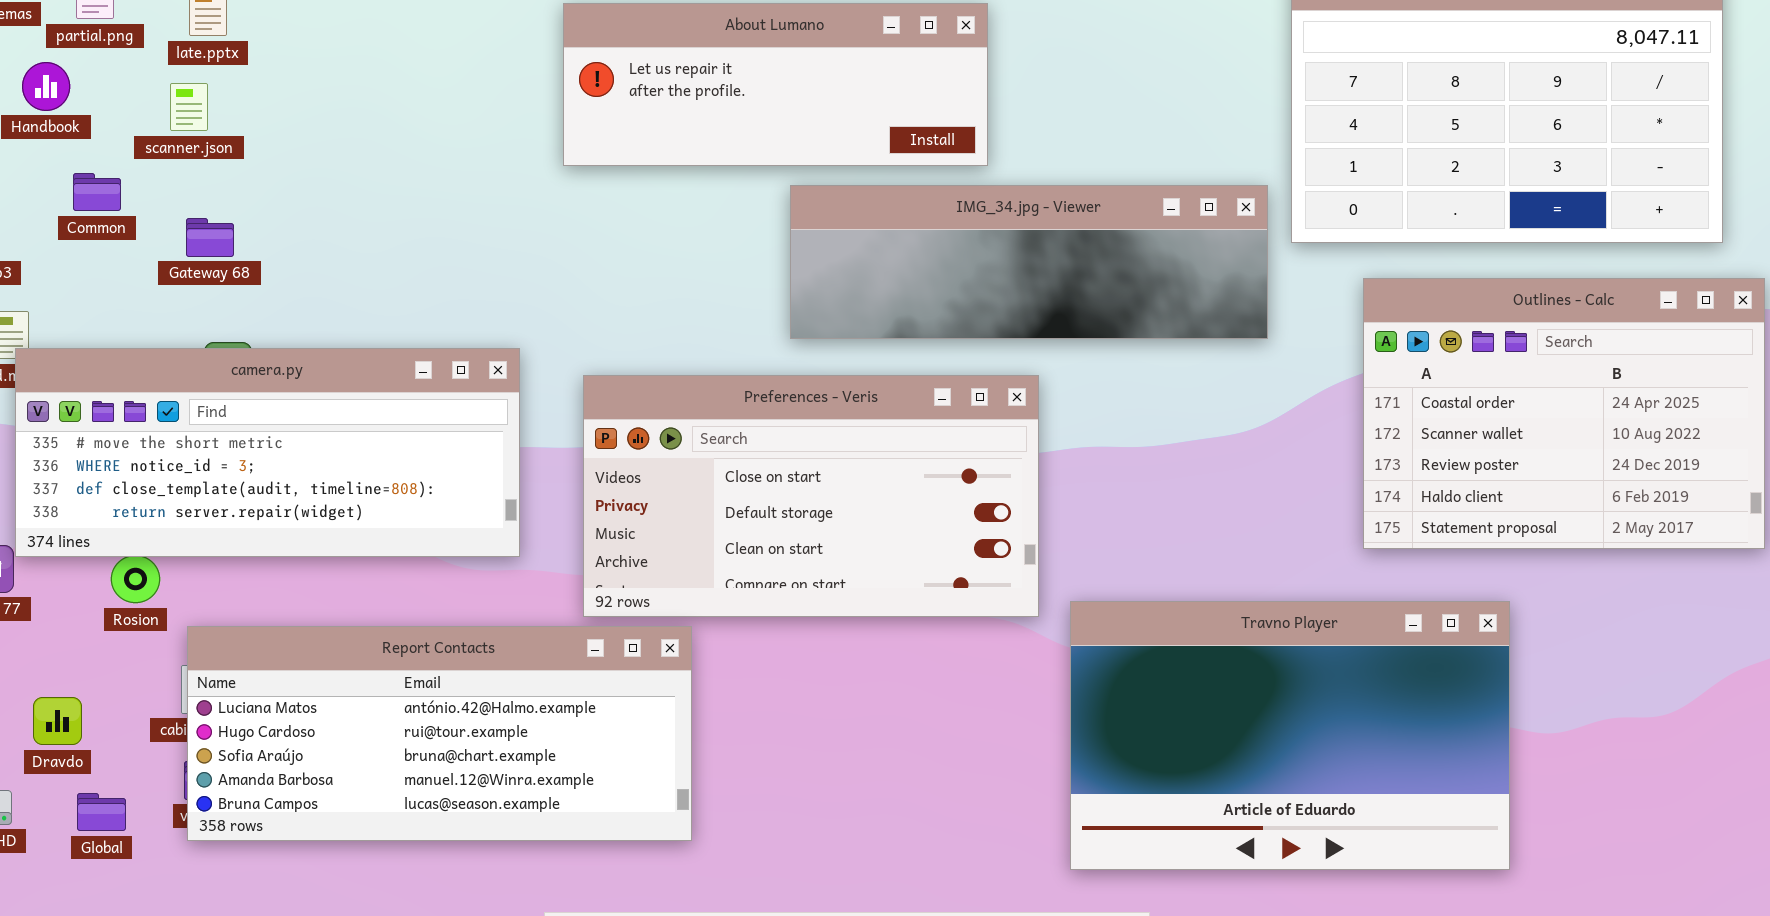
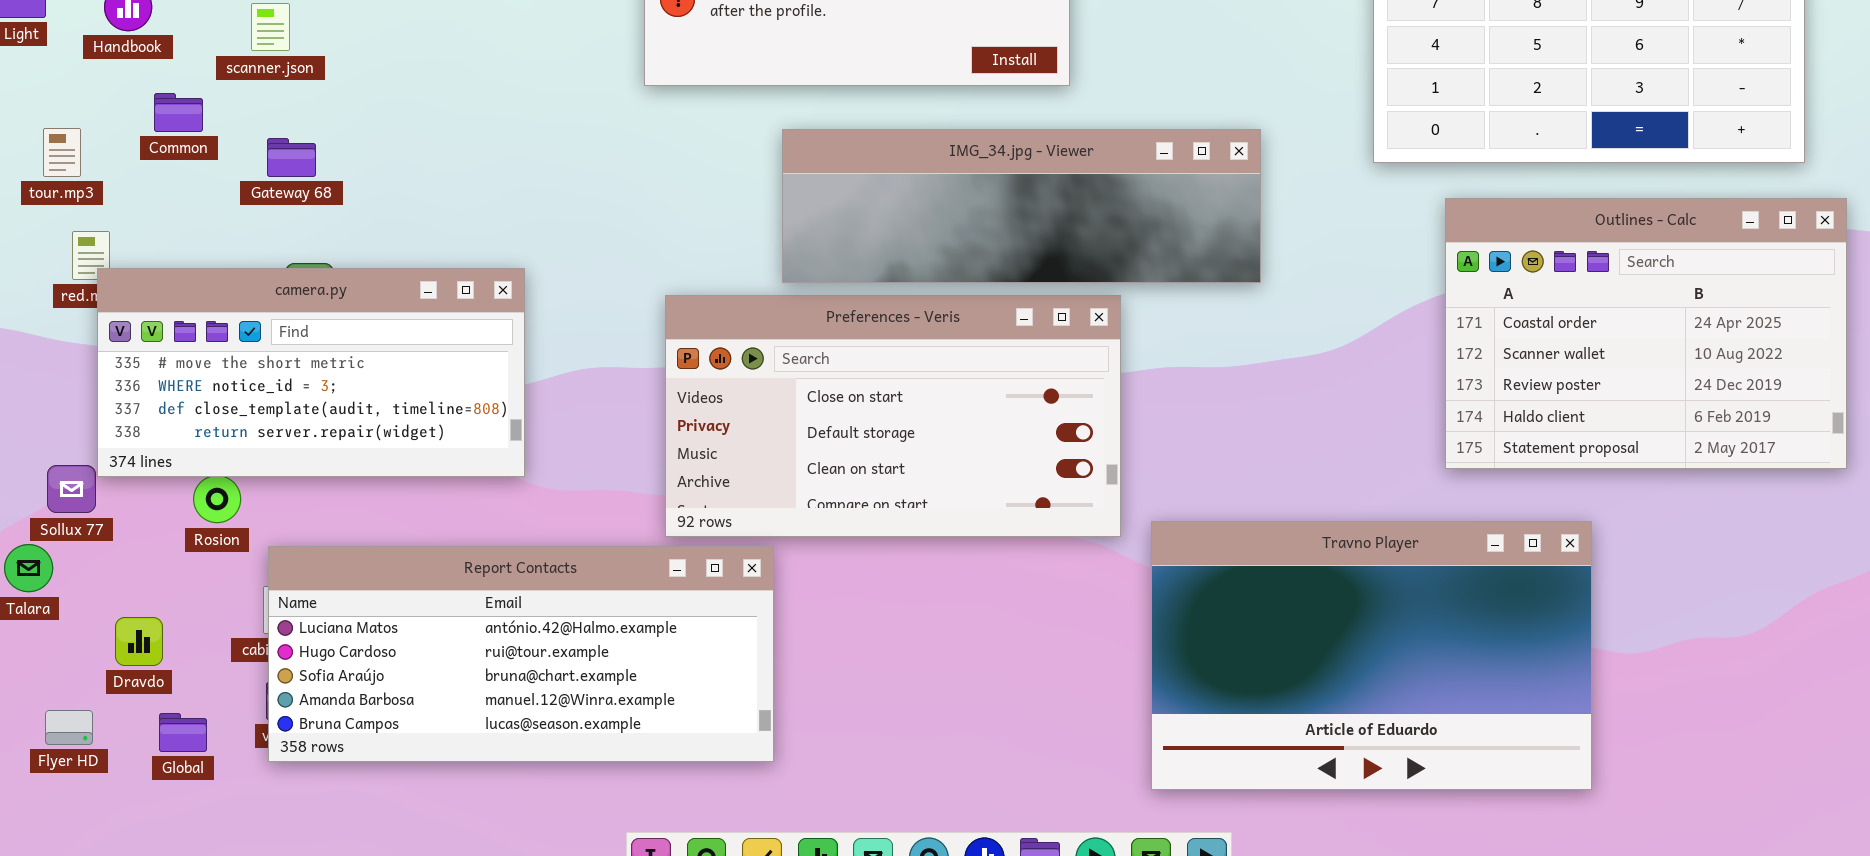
IMG_34.jpg - Viewer: [790,185,1268,339] -> [782,129,1261,283], moved
camera.py: [15,348,520,557] -> [97,268,525,477], resized

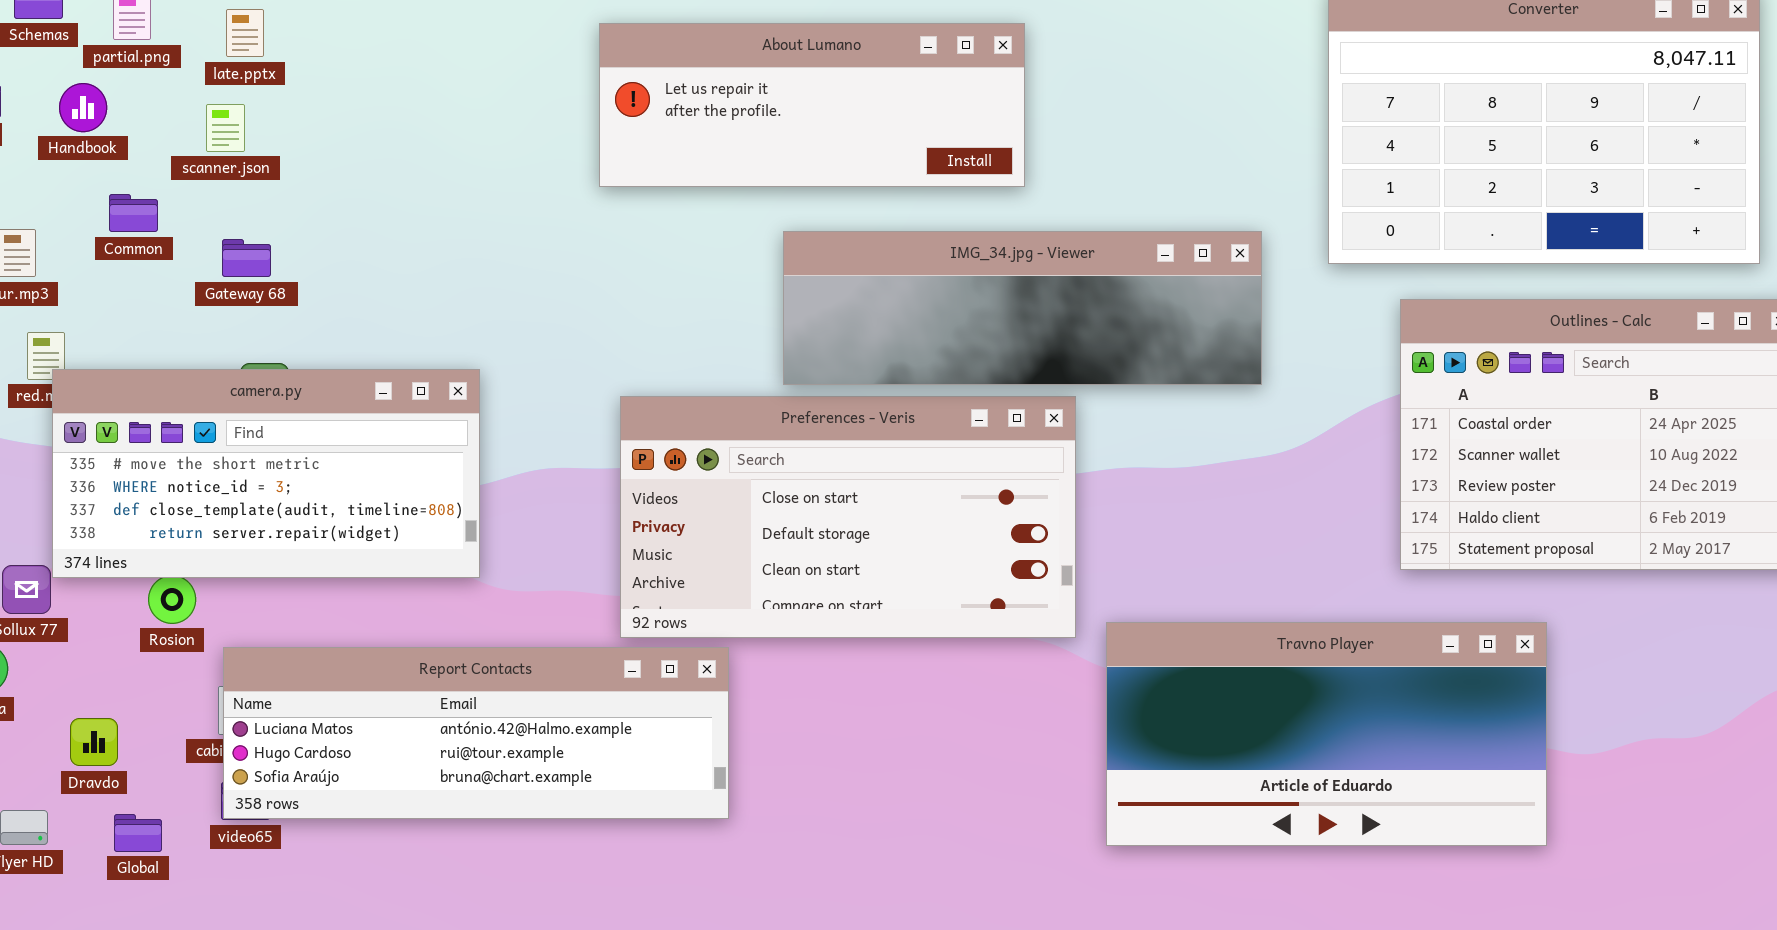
IMG_34.jpg - Viewer: [782,129,1261,283] -> [783,231,1262,385], moved
Travno Player: [1151,521,1592,790] -> [1106,622,1547,846], resized
Report Contacts: [268,546,774,762] -> [223,647,729,819], resized

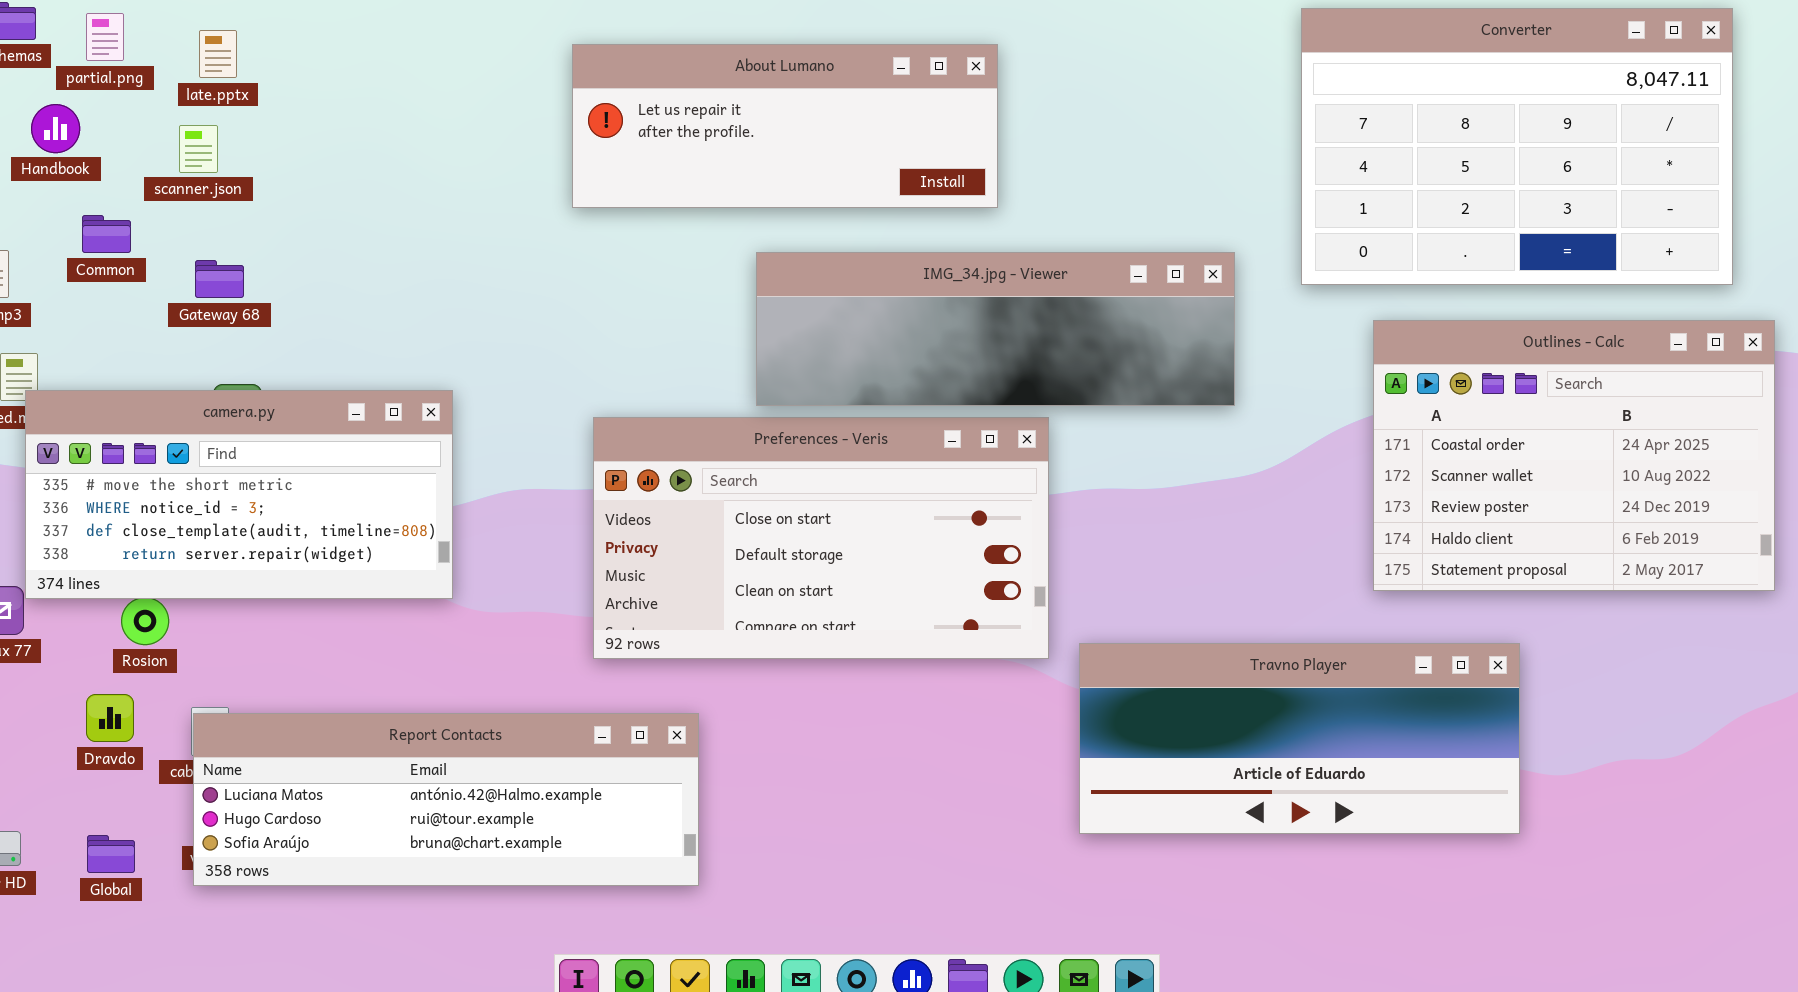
Travno Player: [1106,622,1547,846] -> [1079,643,1520,834], resized
Report Contacts: [223,647,729,819] -> [193,713,699,886], moved
Dravdo: [70,718,118,766] -> [86,694,134,742], moved

